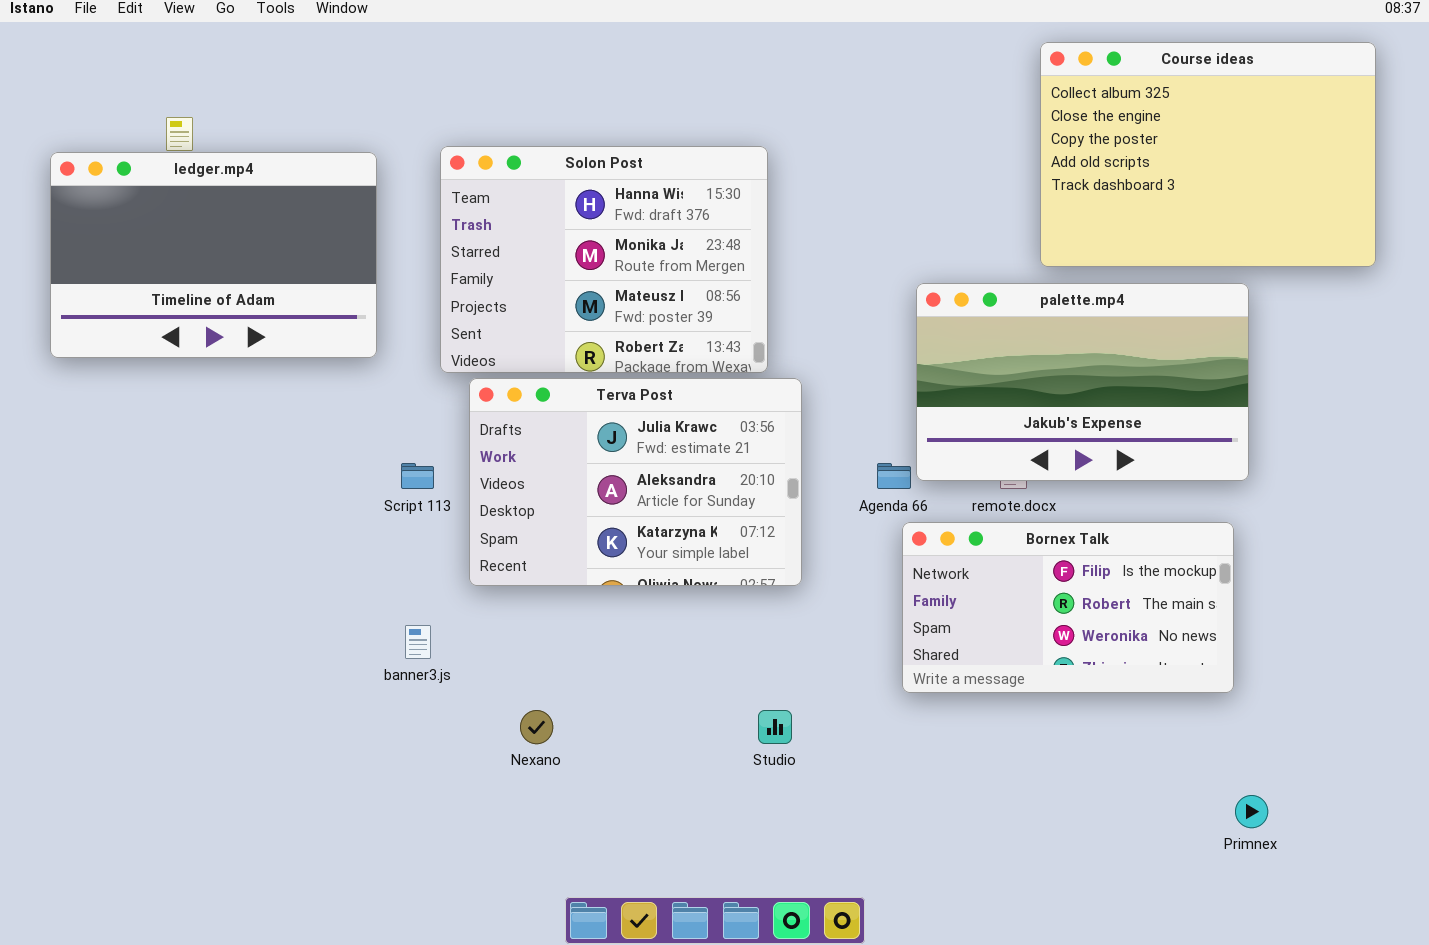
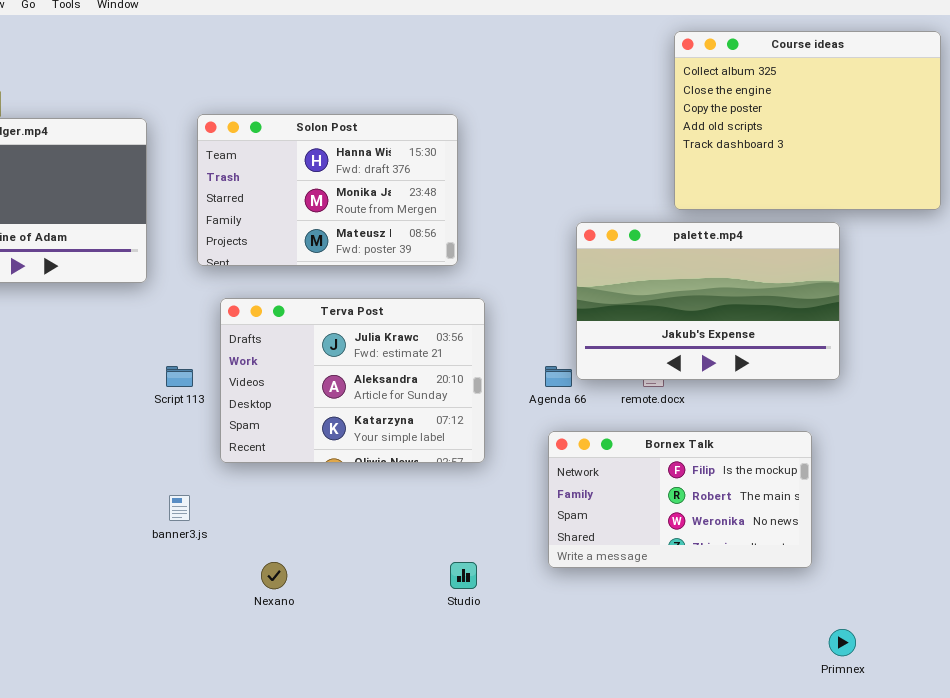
Solon Post: [440,146,768,373] -> [197,114,458,266], resized
Bornex Talk: [902,522,1234,693] -> [548,431,812,568], moved

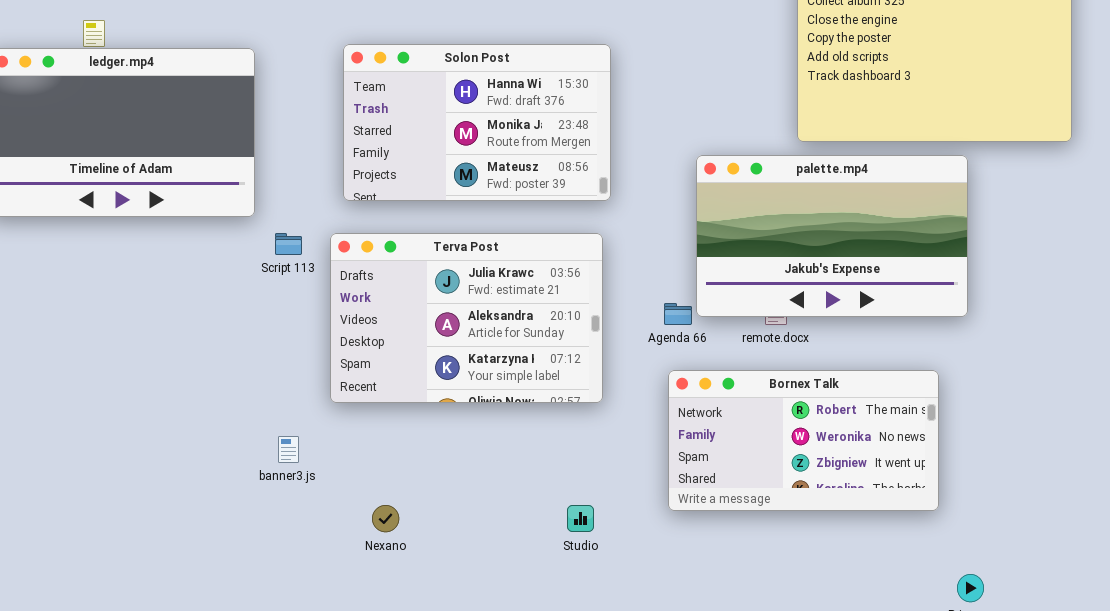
Solon Post: [197,114,458,266] -> [343,44,611,201], moved
Script 113: [166,366,193,387] -> [275,233,302,255], moved
Bornex Talk: [548,431,812,568] -> [668,370,939,511], scrolled down 1 row

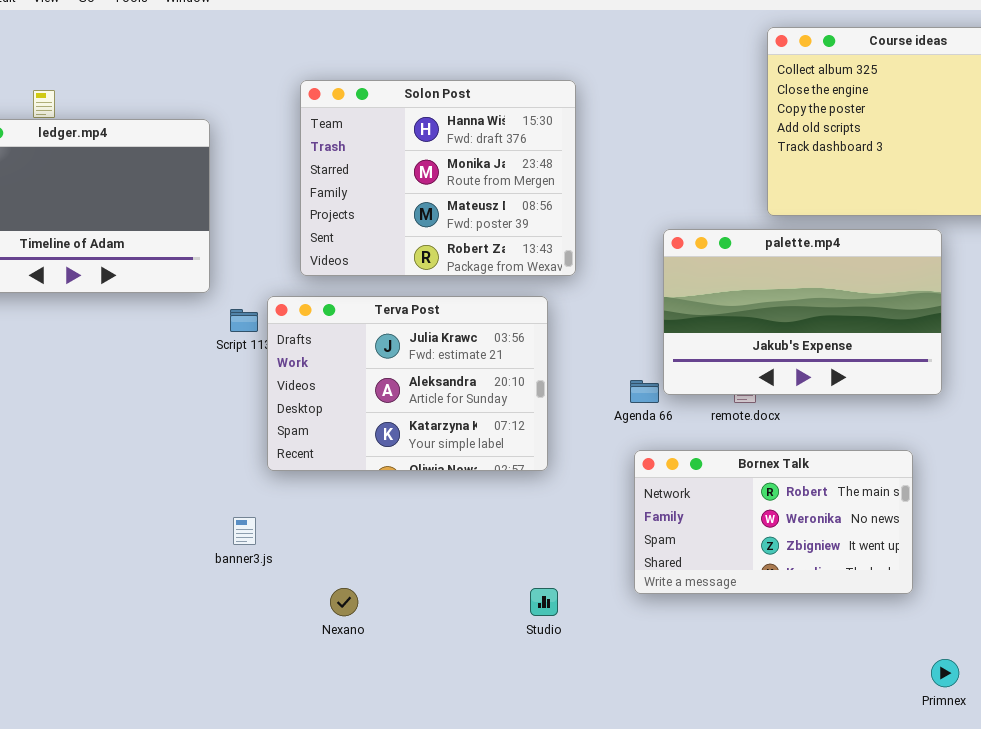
Solon Post: [343,44,611,201] -> [300,80,576,276], resized
Terva Post: [330,233,603,403] -> [267,296,548,471], moved

